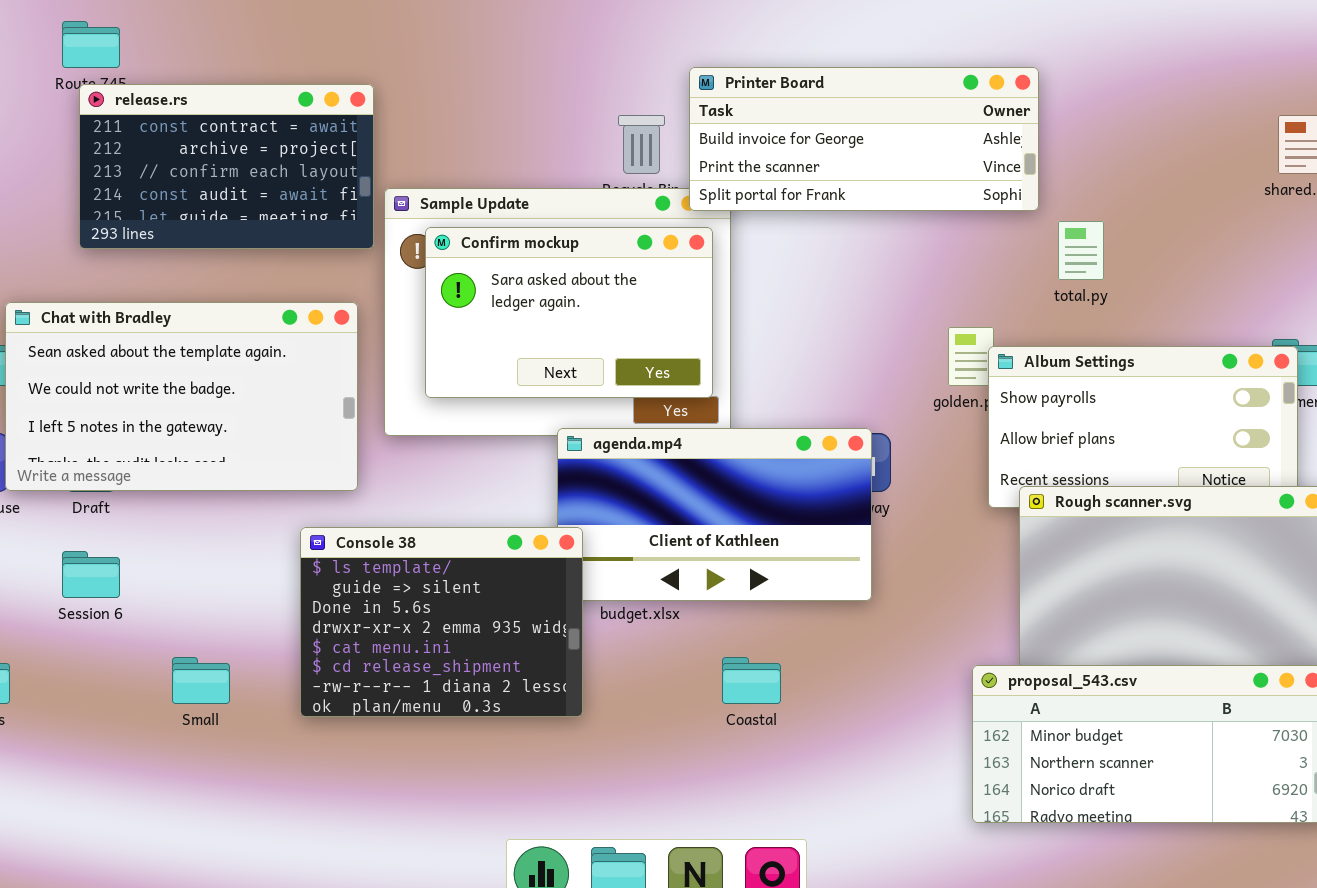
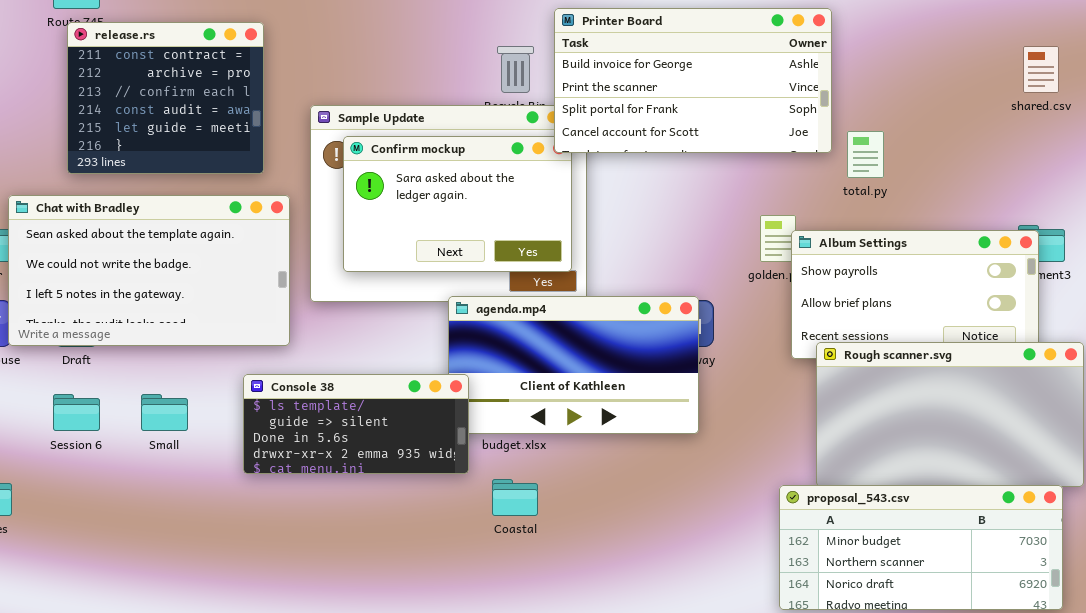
Printer Board: [689,67,1039,211] -> [554,8,832,153], resized
release.rs: [79,84,374,249] -> [67,22,264,174], resized
Console 38: [300,527,583,717] -> [243,374,469,474], resized
Small: [172,657,230,704] -> [141,394,188,431], moved
Coastal: [722,657,781,704] -> [492,479,538,516], moved

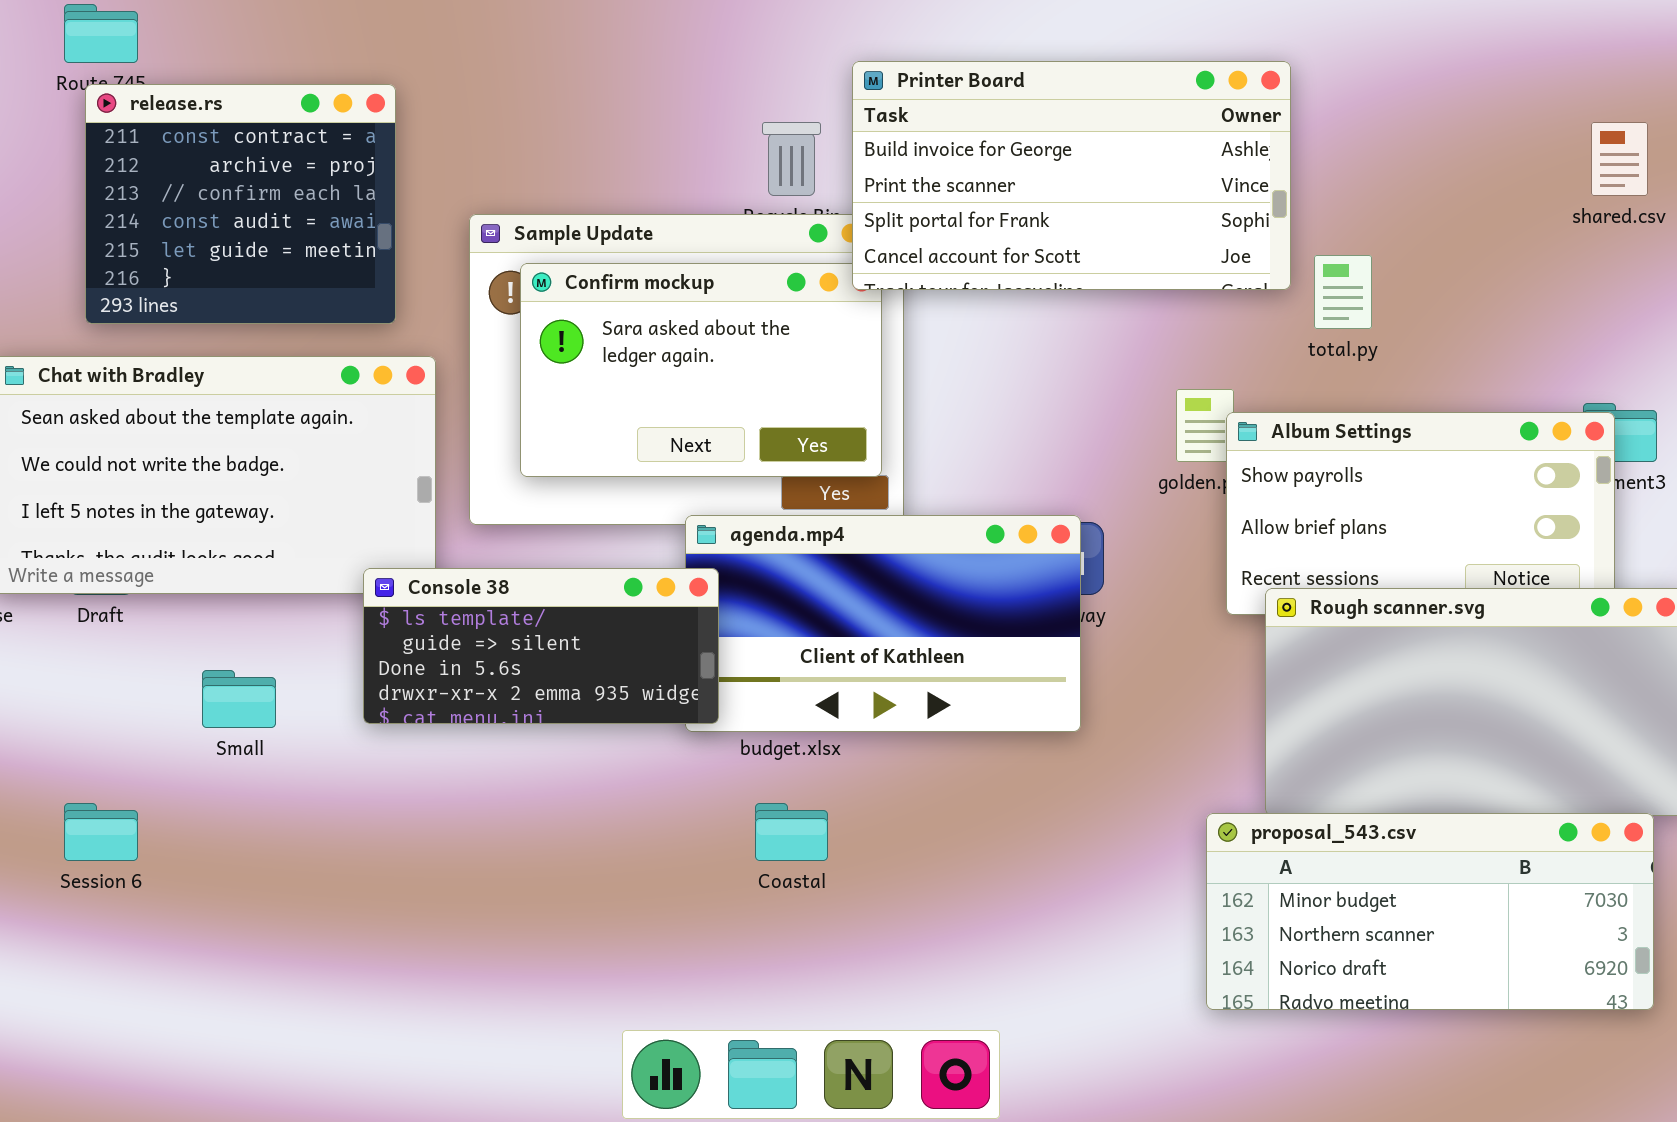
Console 38: [243,374,469,474] -> [363,568,719,724], moved
Session 6: [53,394,100,431] -> [64,803,138,861], moved

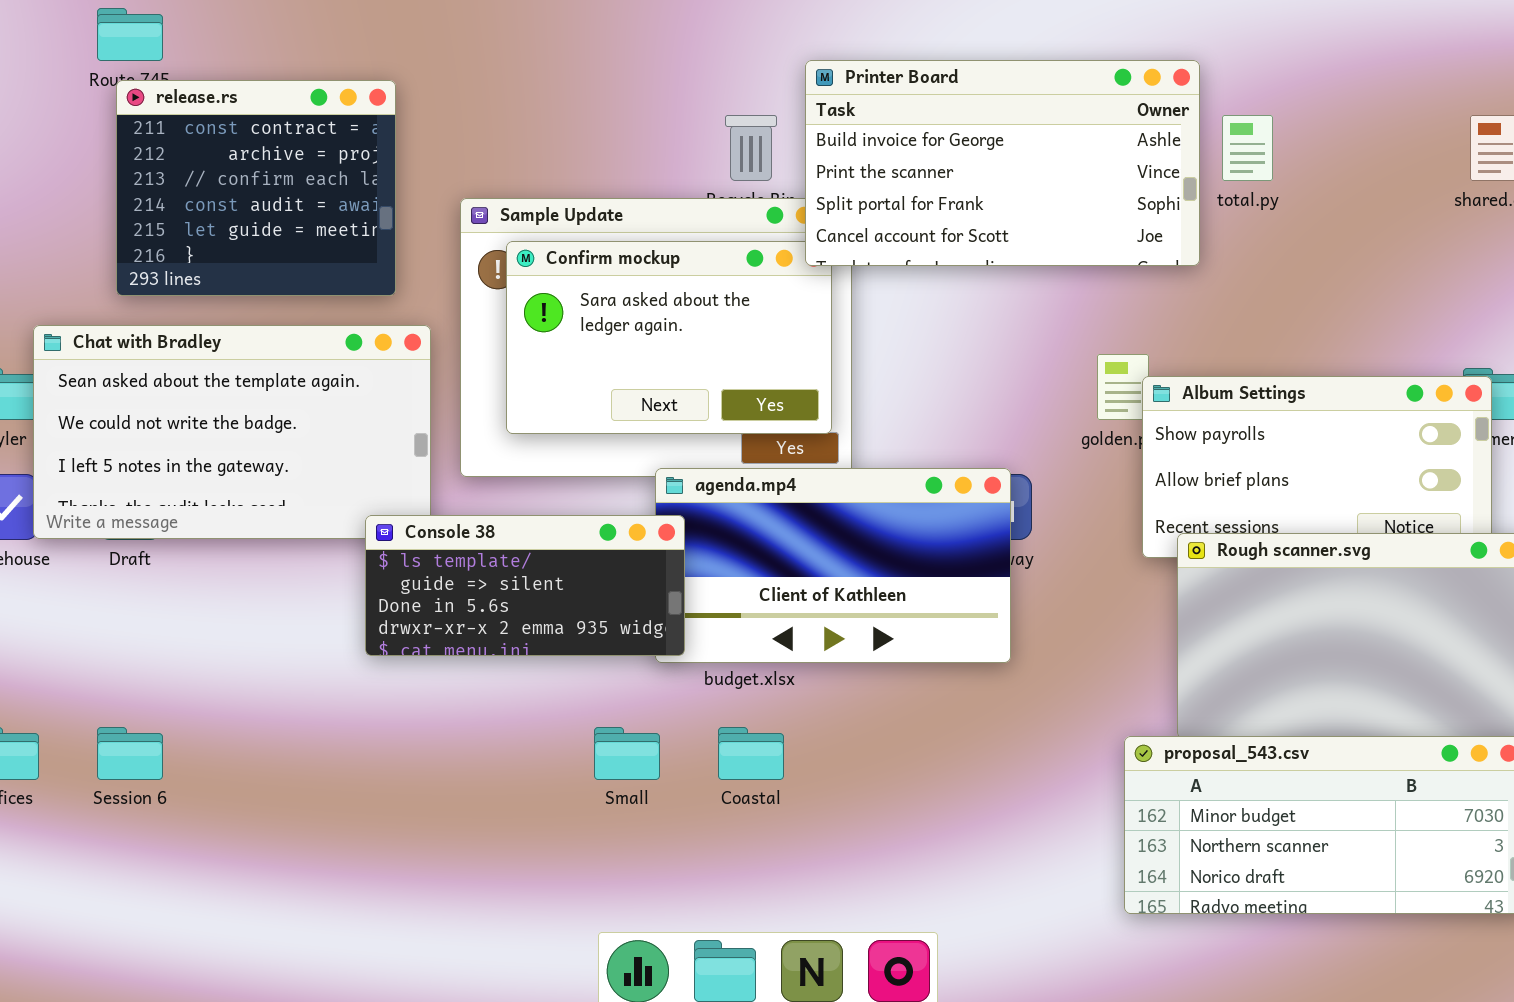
total.py: [1314,255,1372,329] -> [1222,115,1273,181], moved
Small: [202,670,276,728] -> [594,727,660,780], moved

